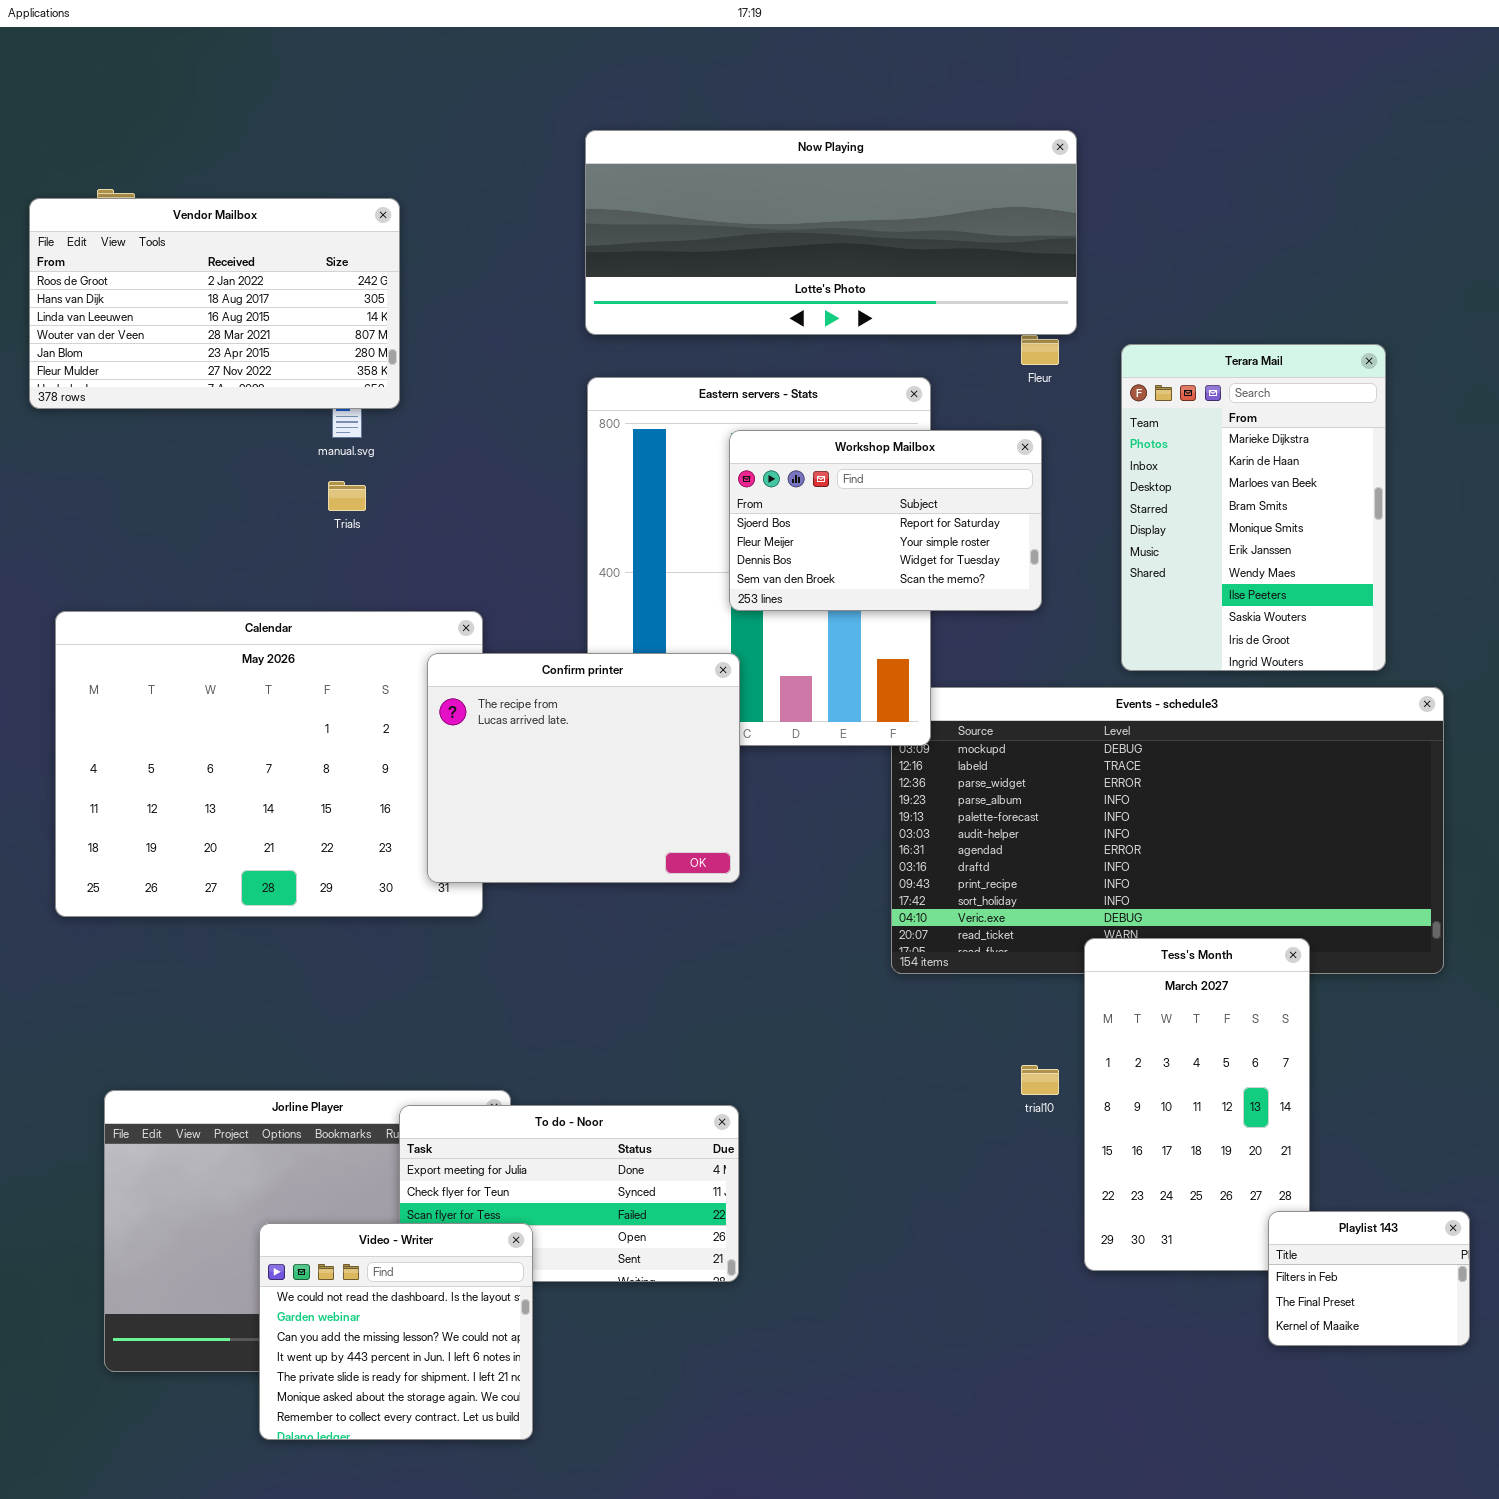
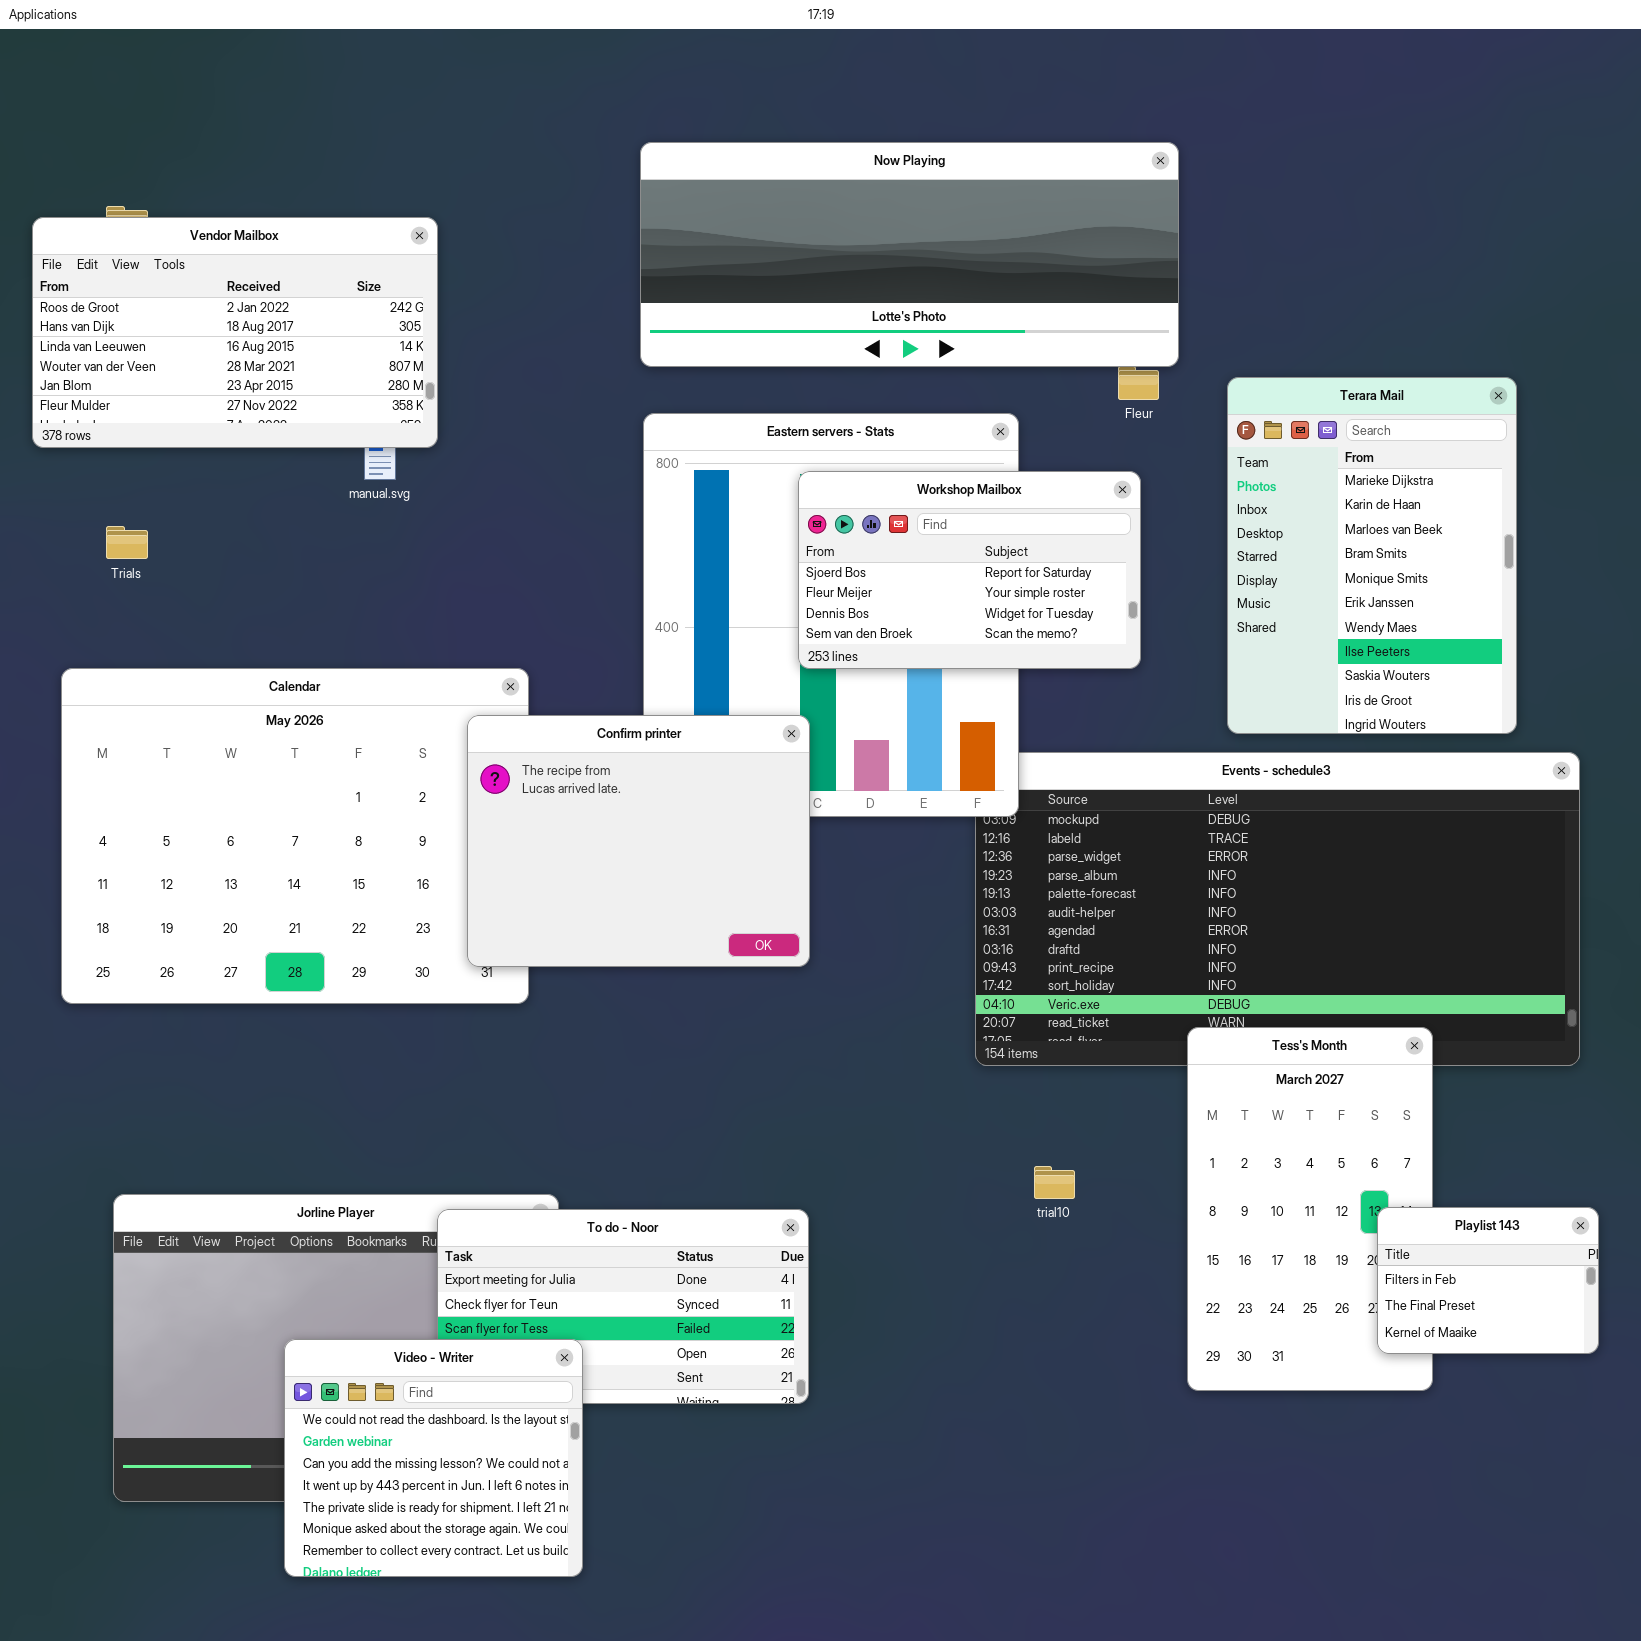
Trials: [328,481,366,511] -> [106,526,148,559], moved
trial10: [1021,1065,1059,1095] -> [1034,1166,1075,1199], moved
Playlist 143: [1268,1211,1470,1346] -> [1377,1207,1599,1354], moved

